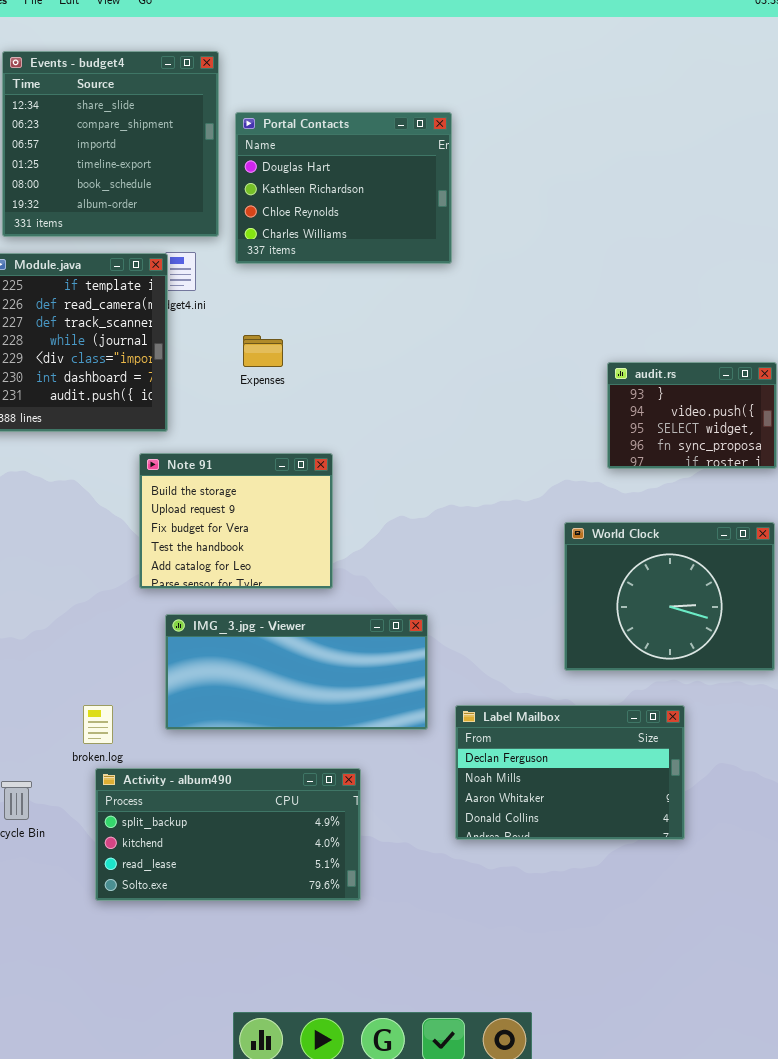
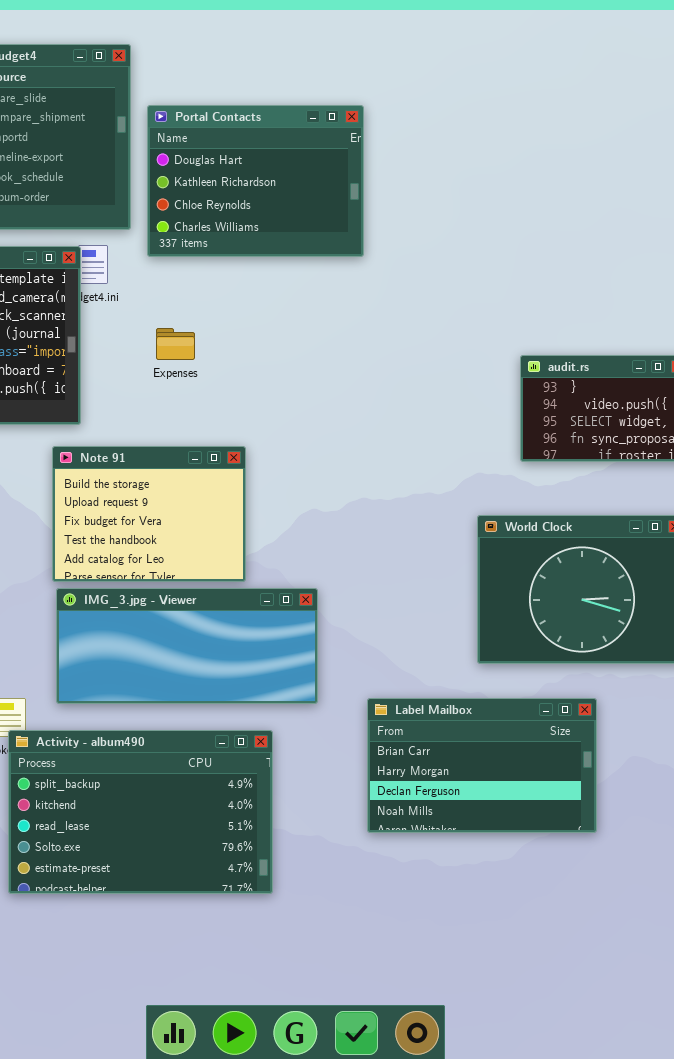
IMG_3.jpg - Viewer: [165,614,428,730] -> [56,588,318,704], moved
Label Mailbox: [455,705,685,840] -> [367,698,597,833], scrolled up 2 rows
Activity - album490: [95,768,361,901] -> [8,730,273,894], resized

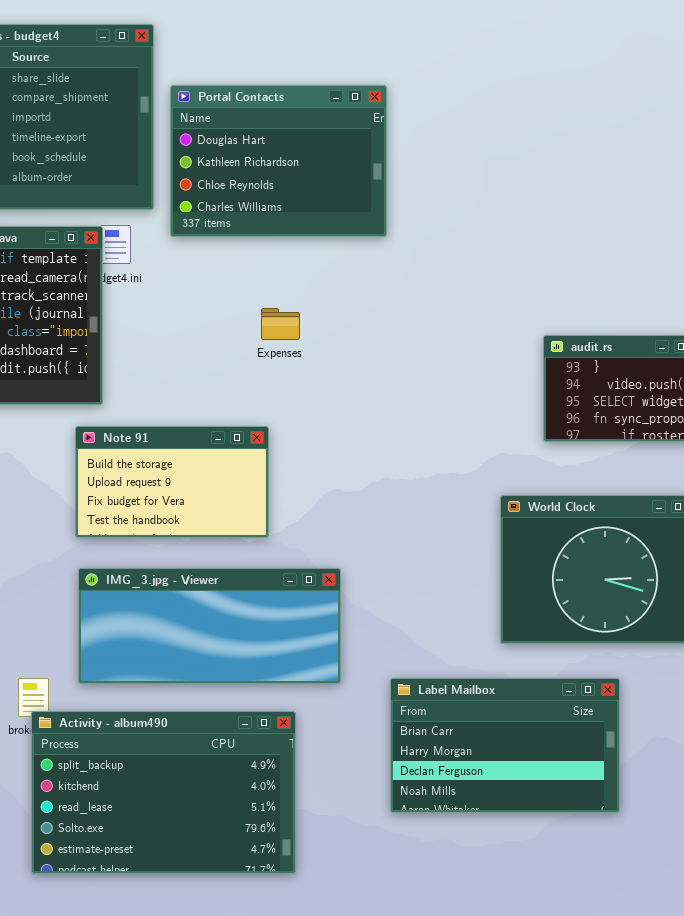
Expenses: [156,328,195,360] -> [261,308,300,340], moved
Note 91: [52,446,246,582] -> [75,426,269,538], resized

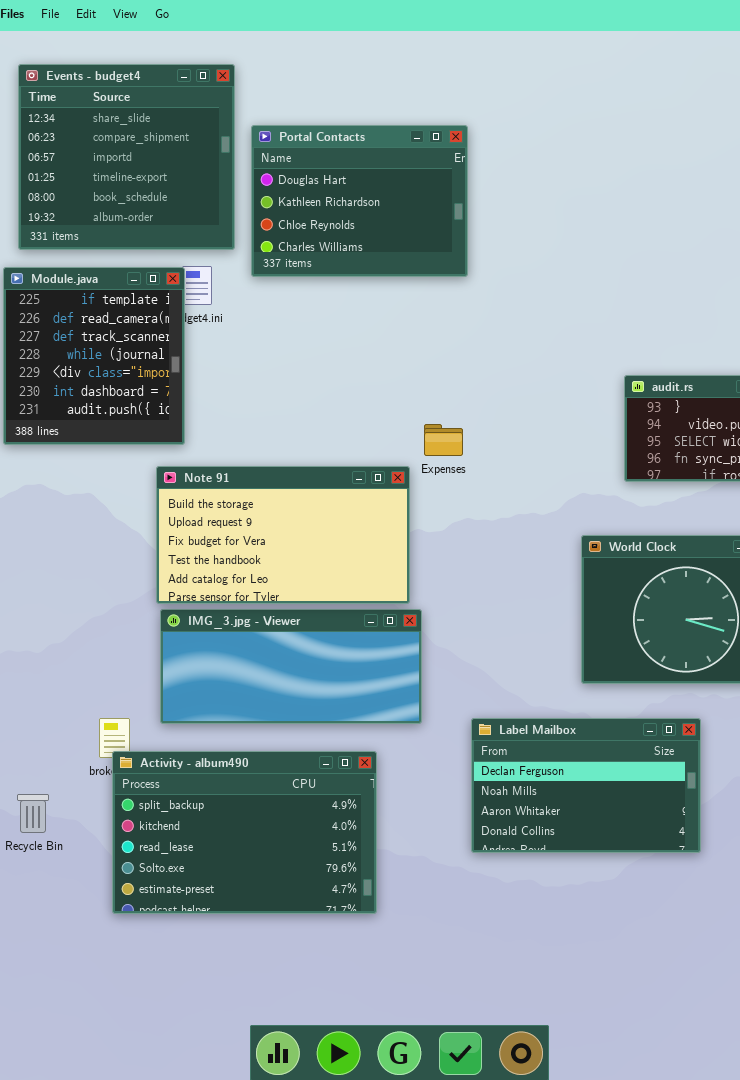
Expenses: [261,308,300,340] -> [424,424,463,456], moved
Note 91: [75,426,269,538] -> [156,466,410,604], resized
Label Mailbox: [390,678,620,813] -> [471,718,701,853], scrolled down 2 rows

